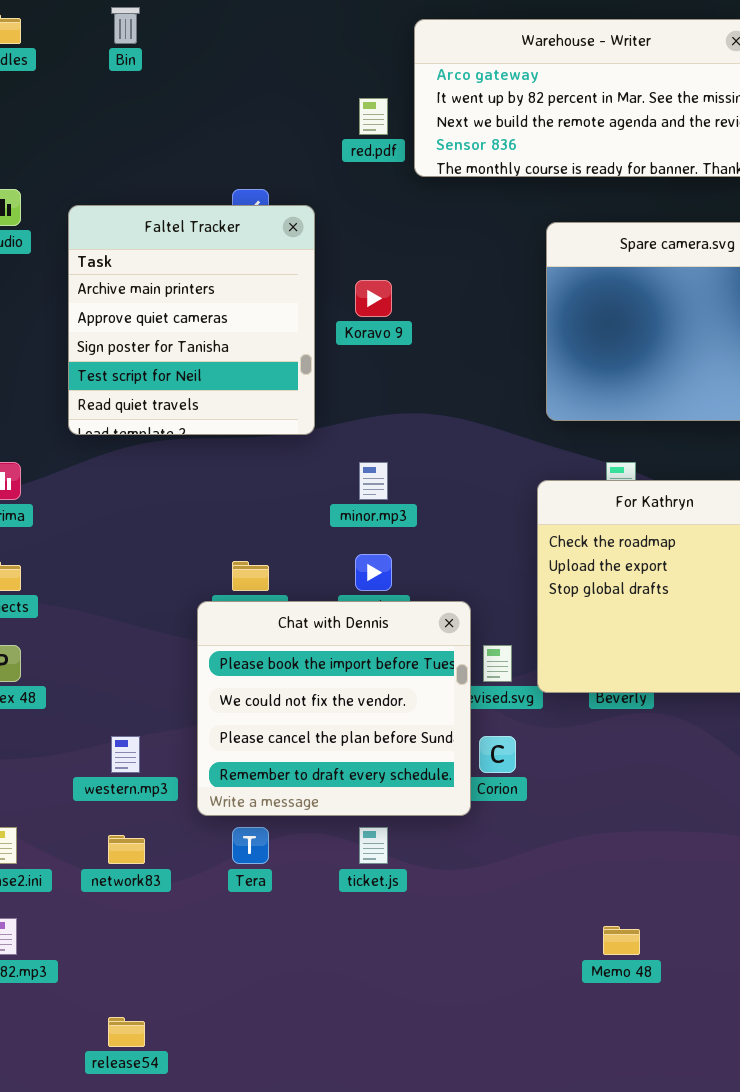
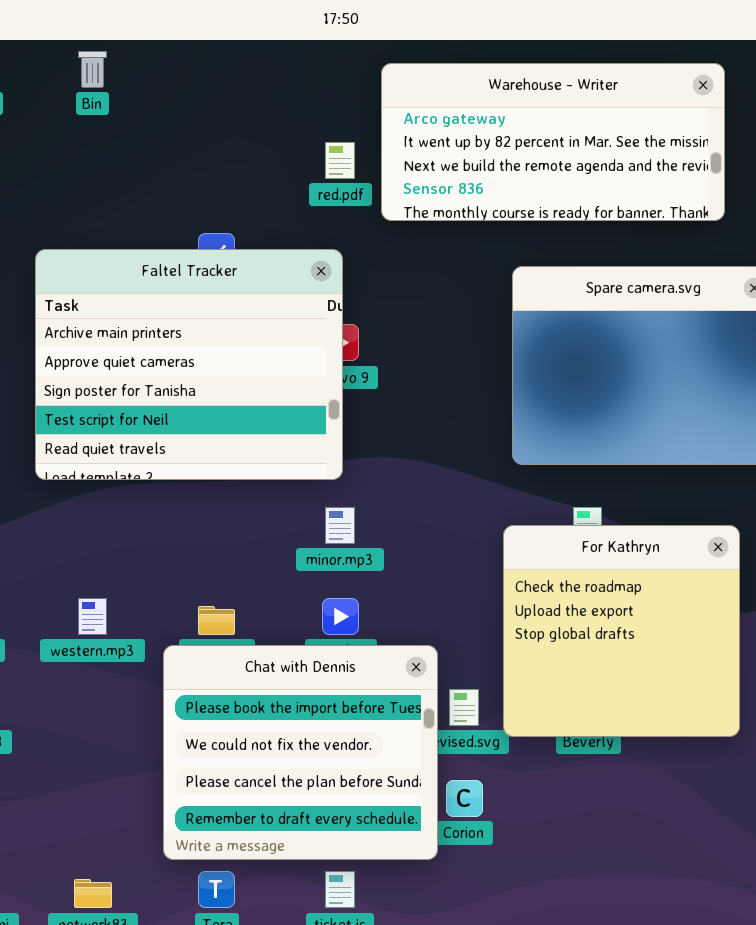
Faltel Tracker: [68,205,315,435] -> [35,249,343,480], resized
western.mp3: [111,736,140,773] -> [78,598,107,635], moved

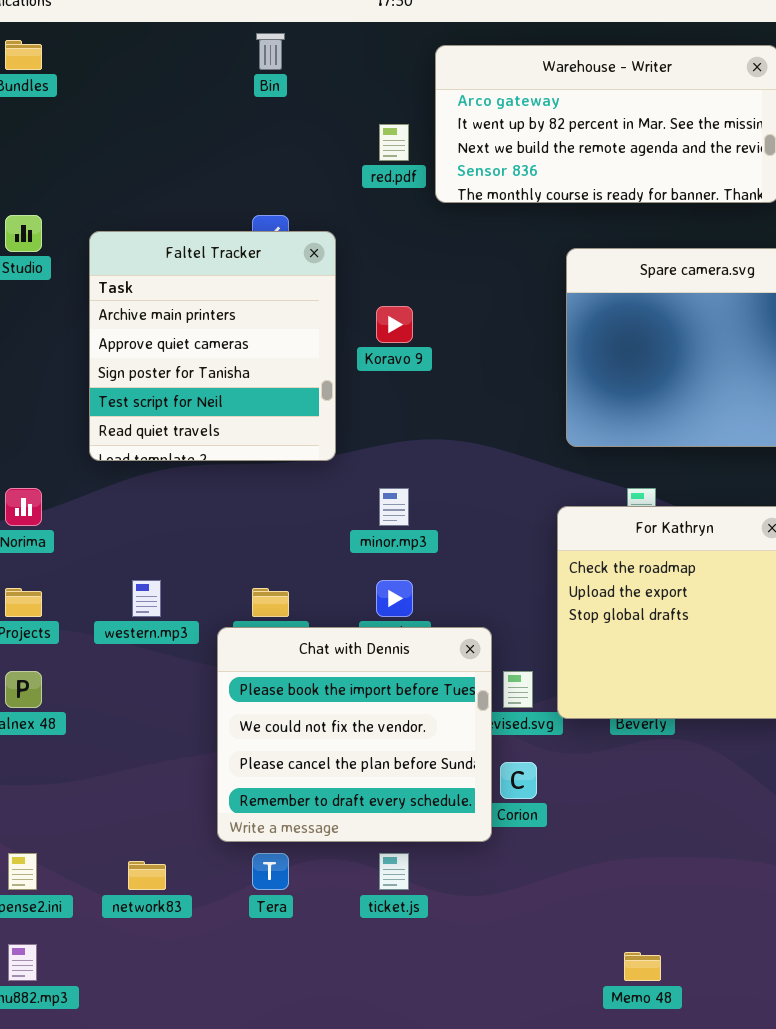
Bin: [78,51,107,88] -> [256,33,285,70], moved
Faltel Tracker: [35,249,343,480] -> [89,231,336,461], resized

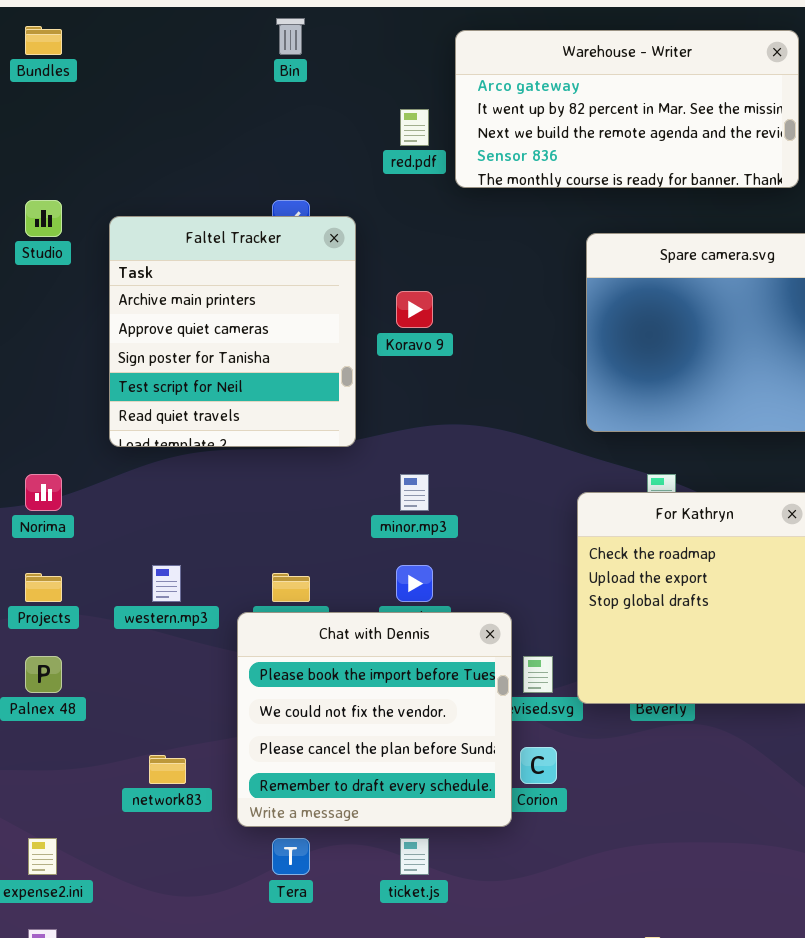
network83: [128,861,166,890] -> [149,755,186,784], moved

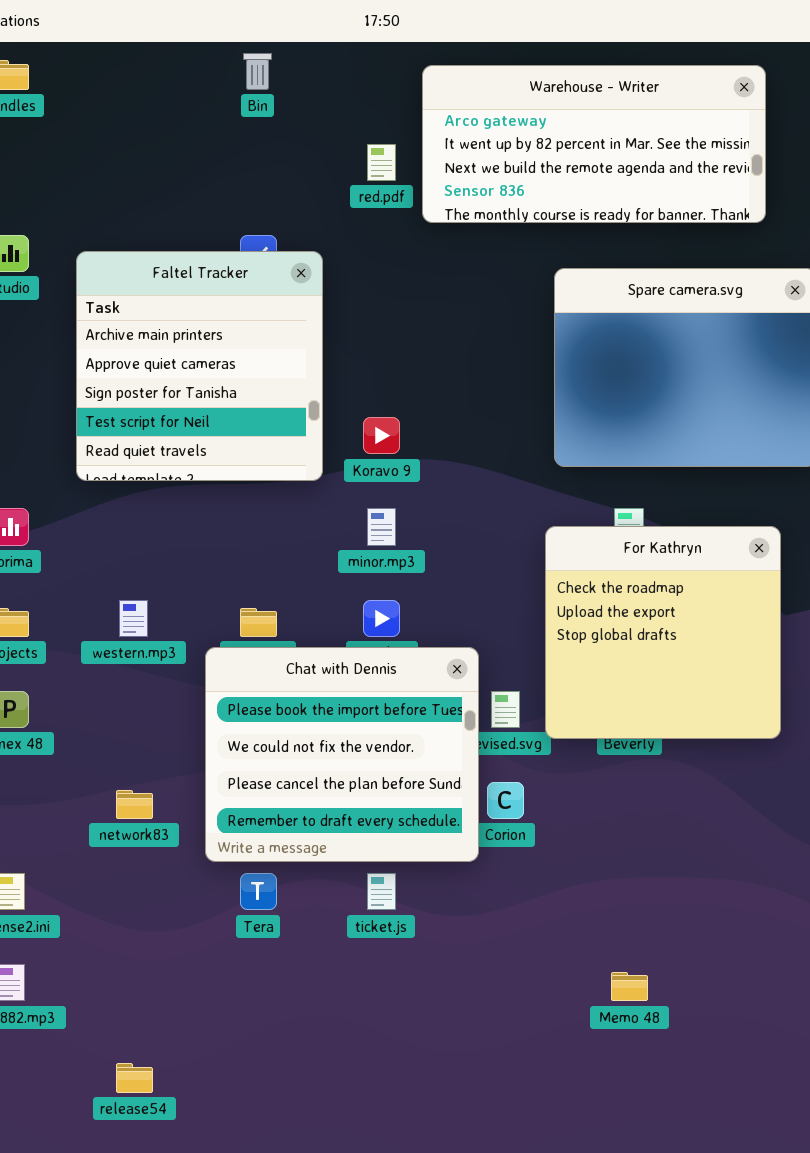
Koravo 9: [396,291,433,328] -> [363,417,400,454], moved

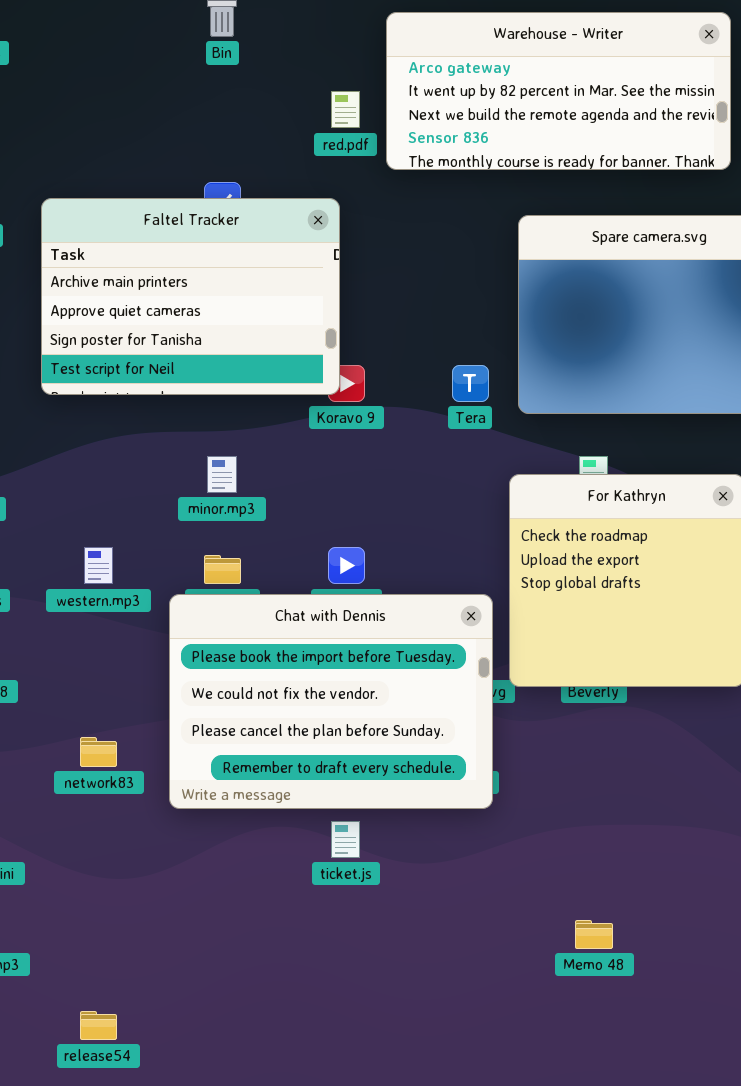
Faltel Tracker: [76,251,323,481] -> [41,198,340,395], resized
minor.mp3: [367,508,396,546] -> [207,456,237,493], moved
Chat with Dennis: [205,647,479,862] -> [169,594,493,809], resized
Tera: [240,873,277,910] -> [452,365,489,402], moved

